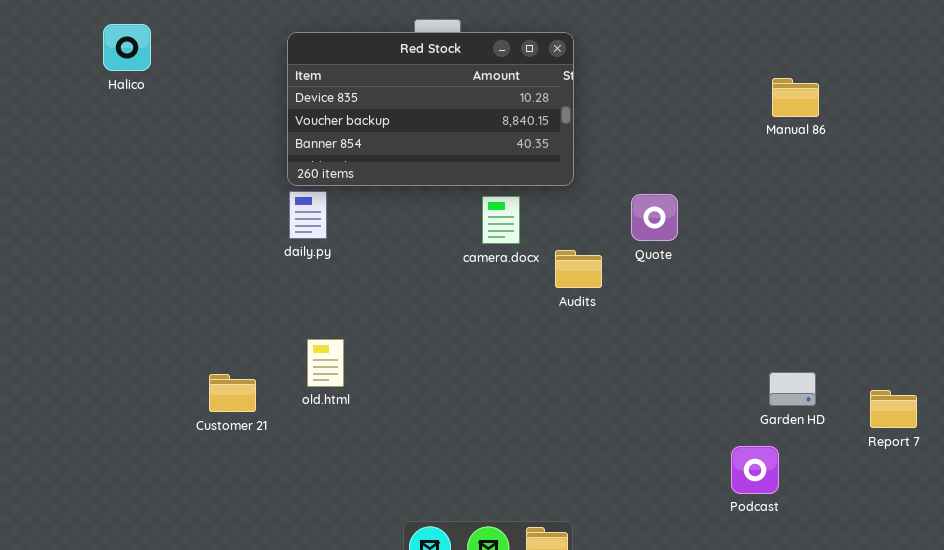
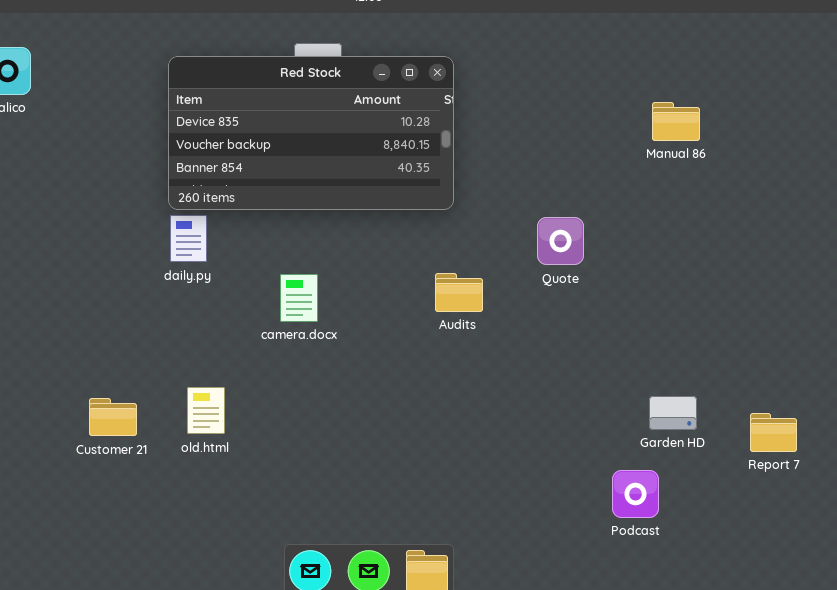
Quote: [631,194,678,241] -> [537,217,584,265], moved
camera.docx: [482,196,520,244] -> [280,274,318,322], moved
old.html: [307,339,344,387] -> [187,387,225,434], moved

